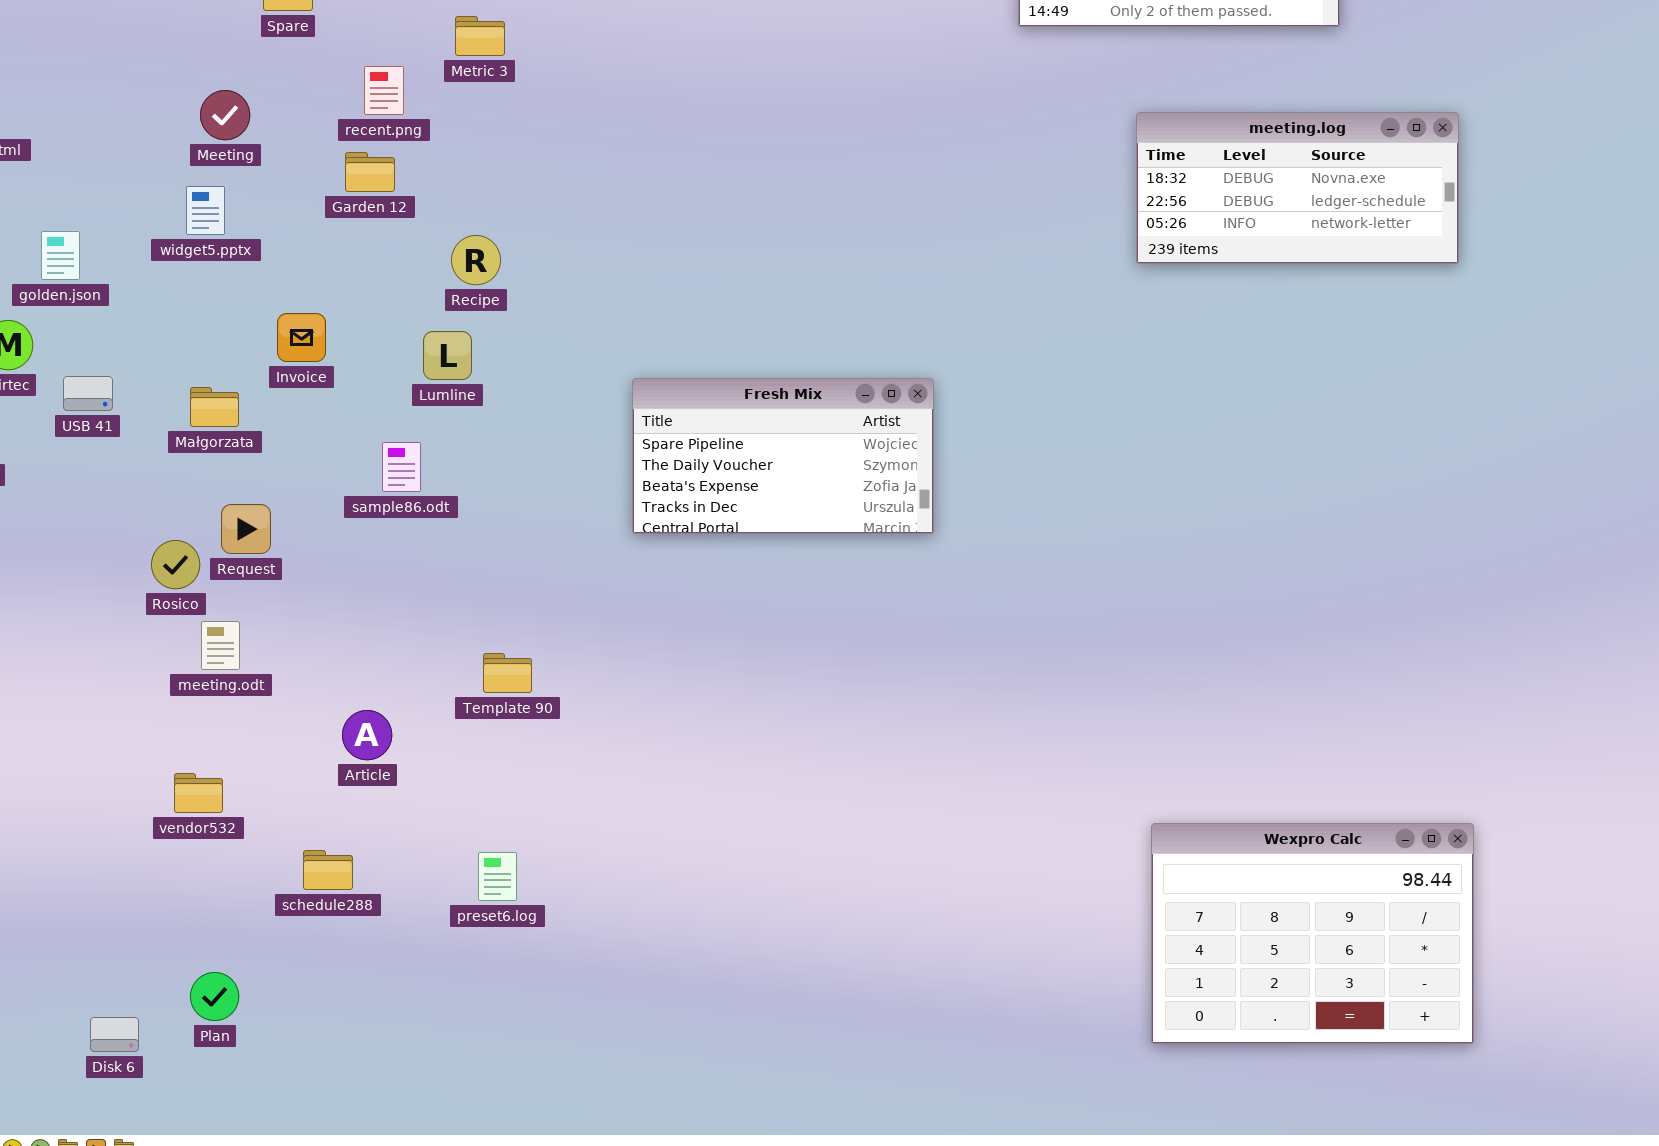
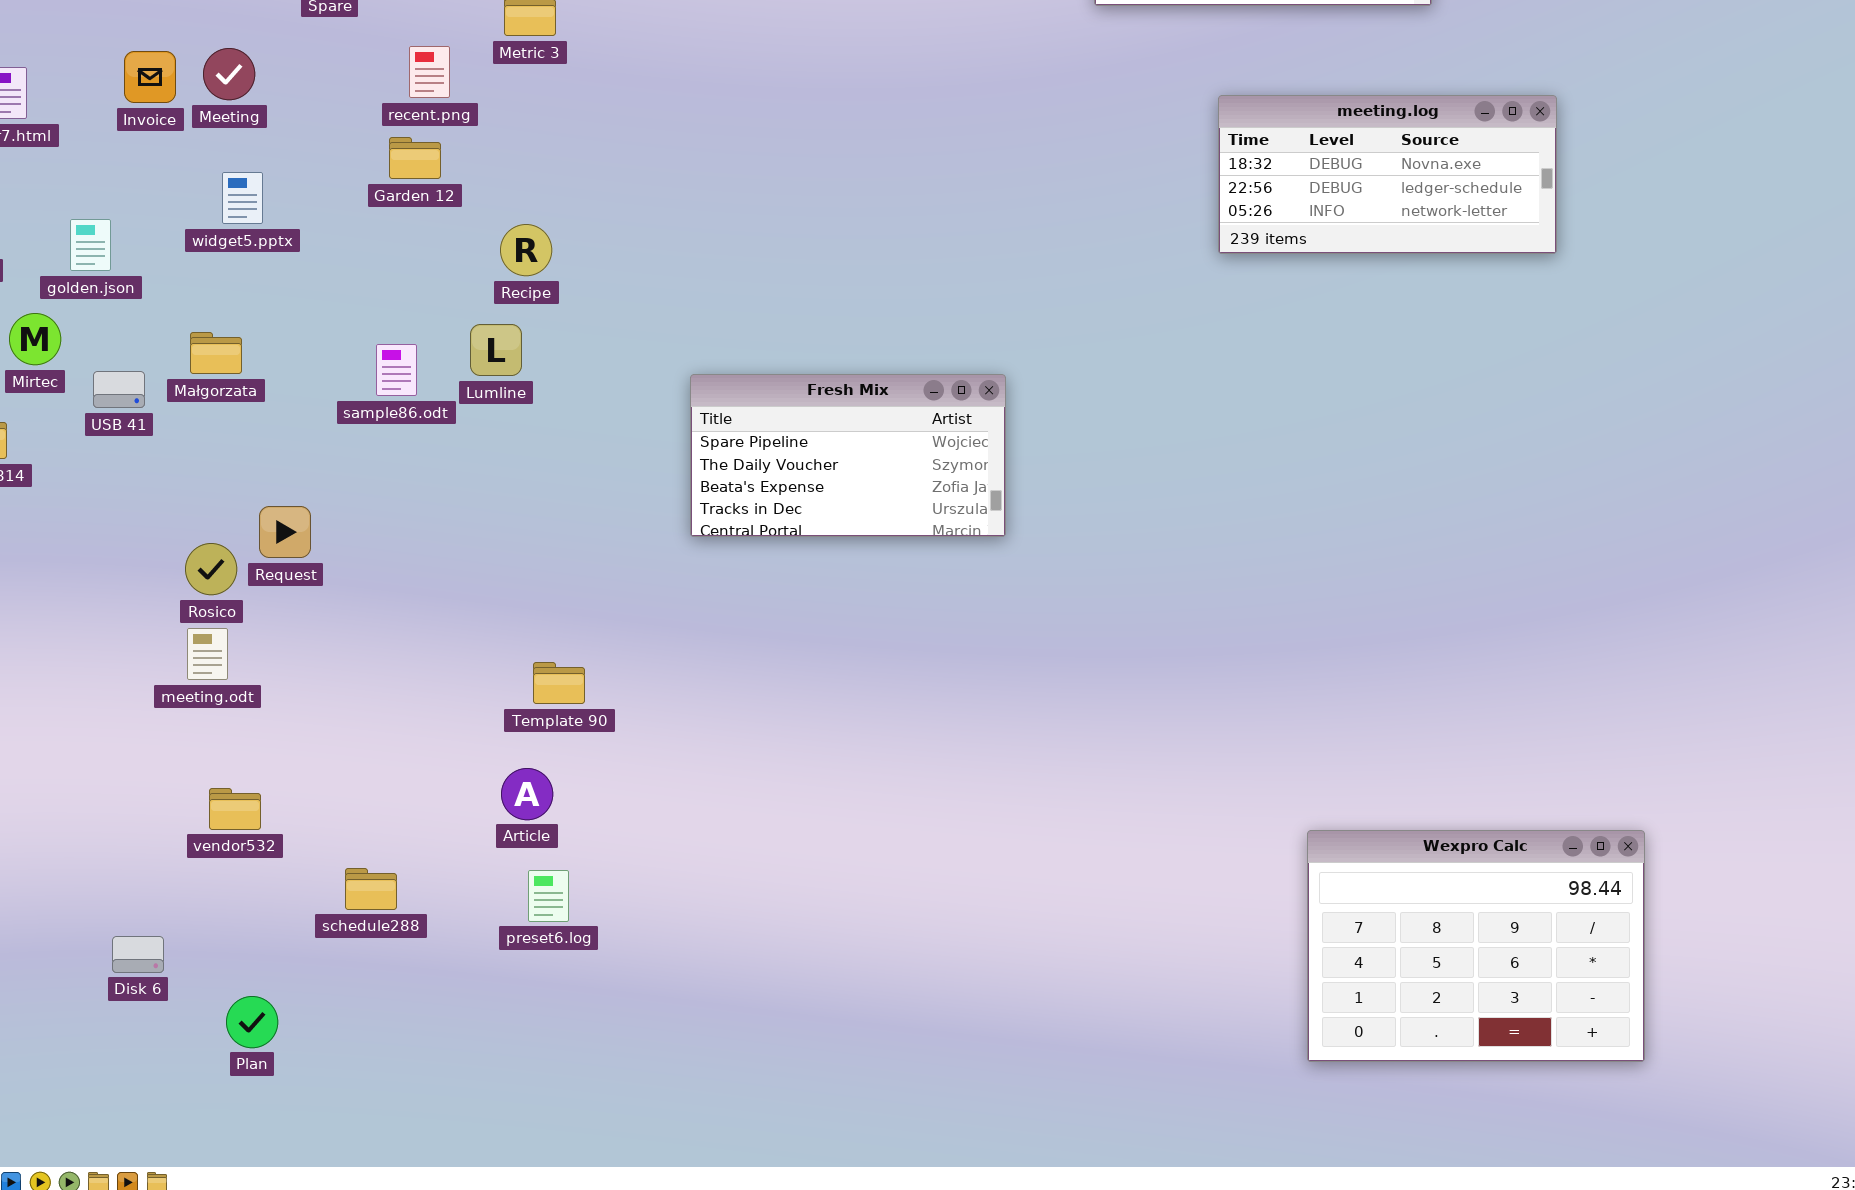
Meeting: [200,90,250,140] -> [203,48,255,100], moved
Invoice: [277,313,326,362] -> [124,51,176,103], moved
Małgorzata: [190,387,239,427] -> [190,332,242,374], moved
sample86.odt: [382,442,421,492] -> [376,344,417,396], moved
meeting.odt: [201,621,240,670] -> [187,628,228,680], moved
Article: [342,710,392,760] -> [501,768,553,820], moved
Wexpro Calc: [1151,823,1474,1044] -> [1307,830,1645,1062], moved
Disk 6: [90,1017,139,1052] -> [112,936,164,973], moved

